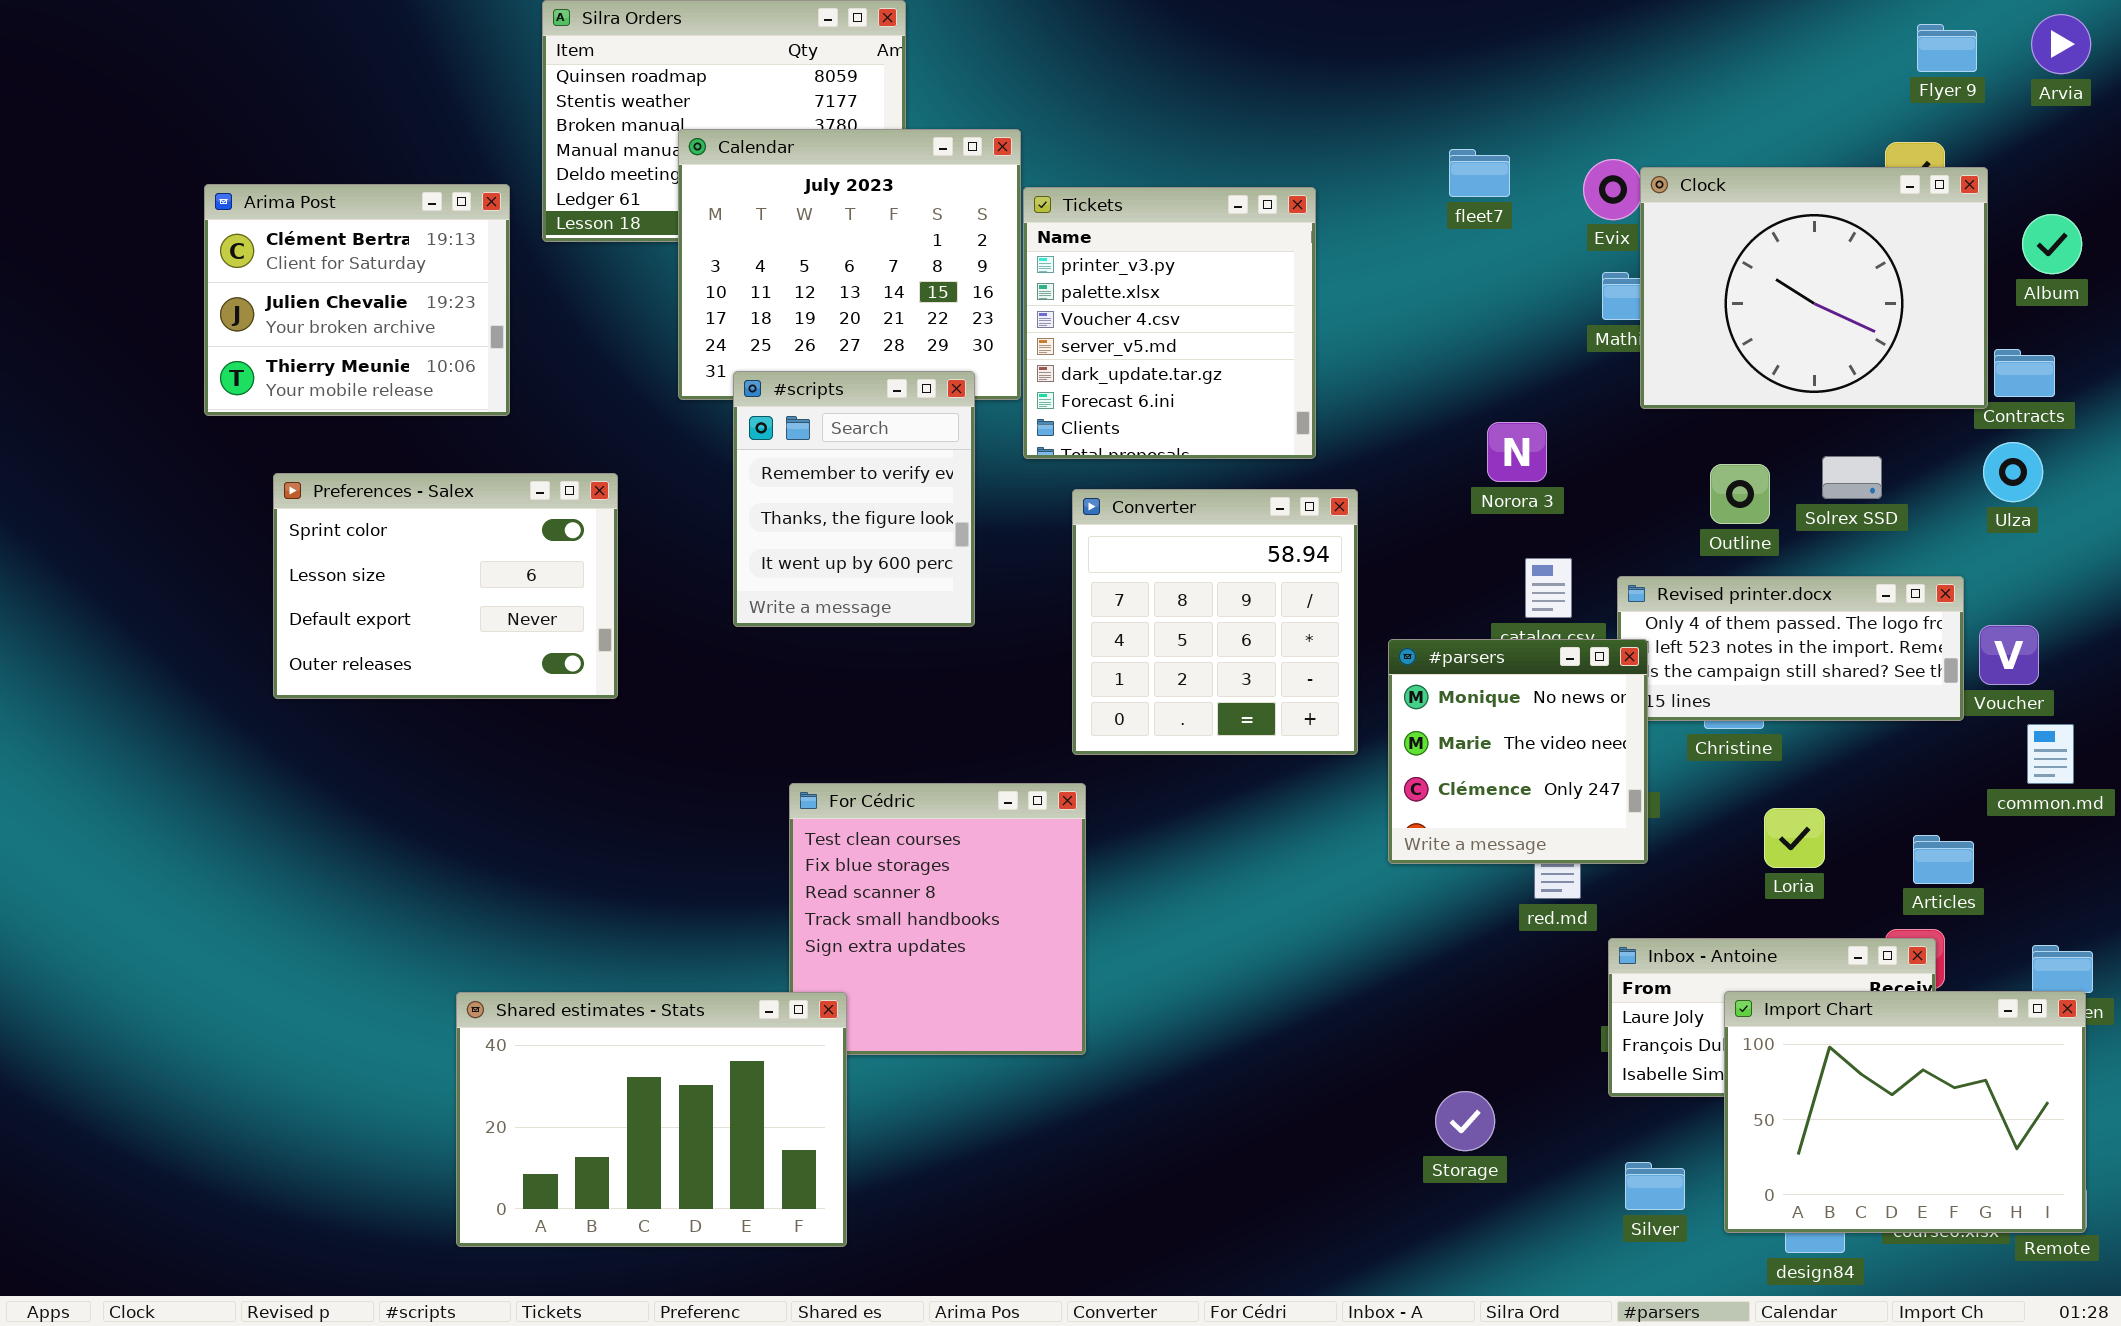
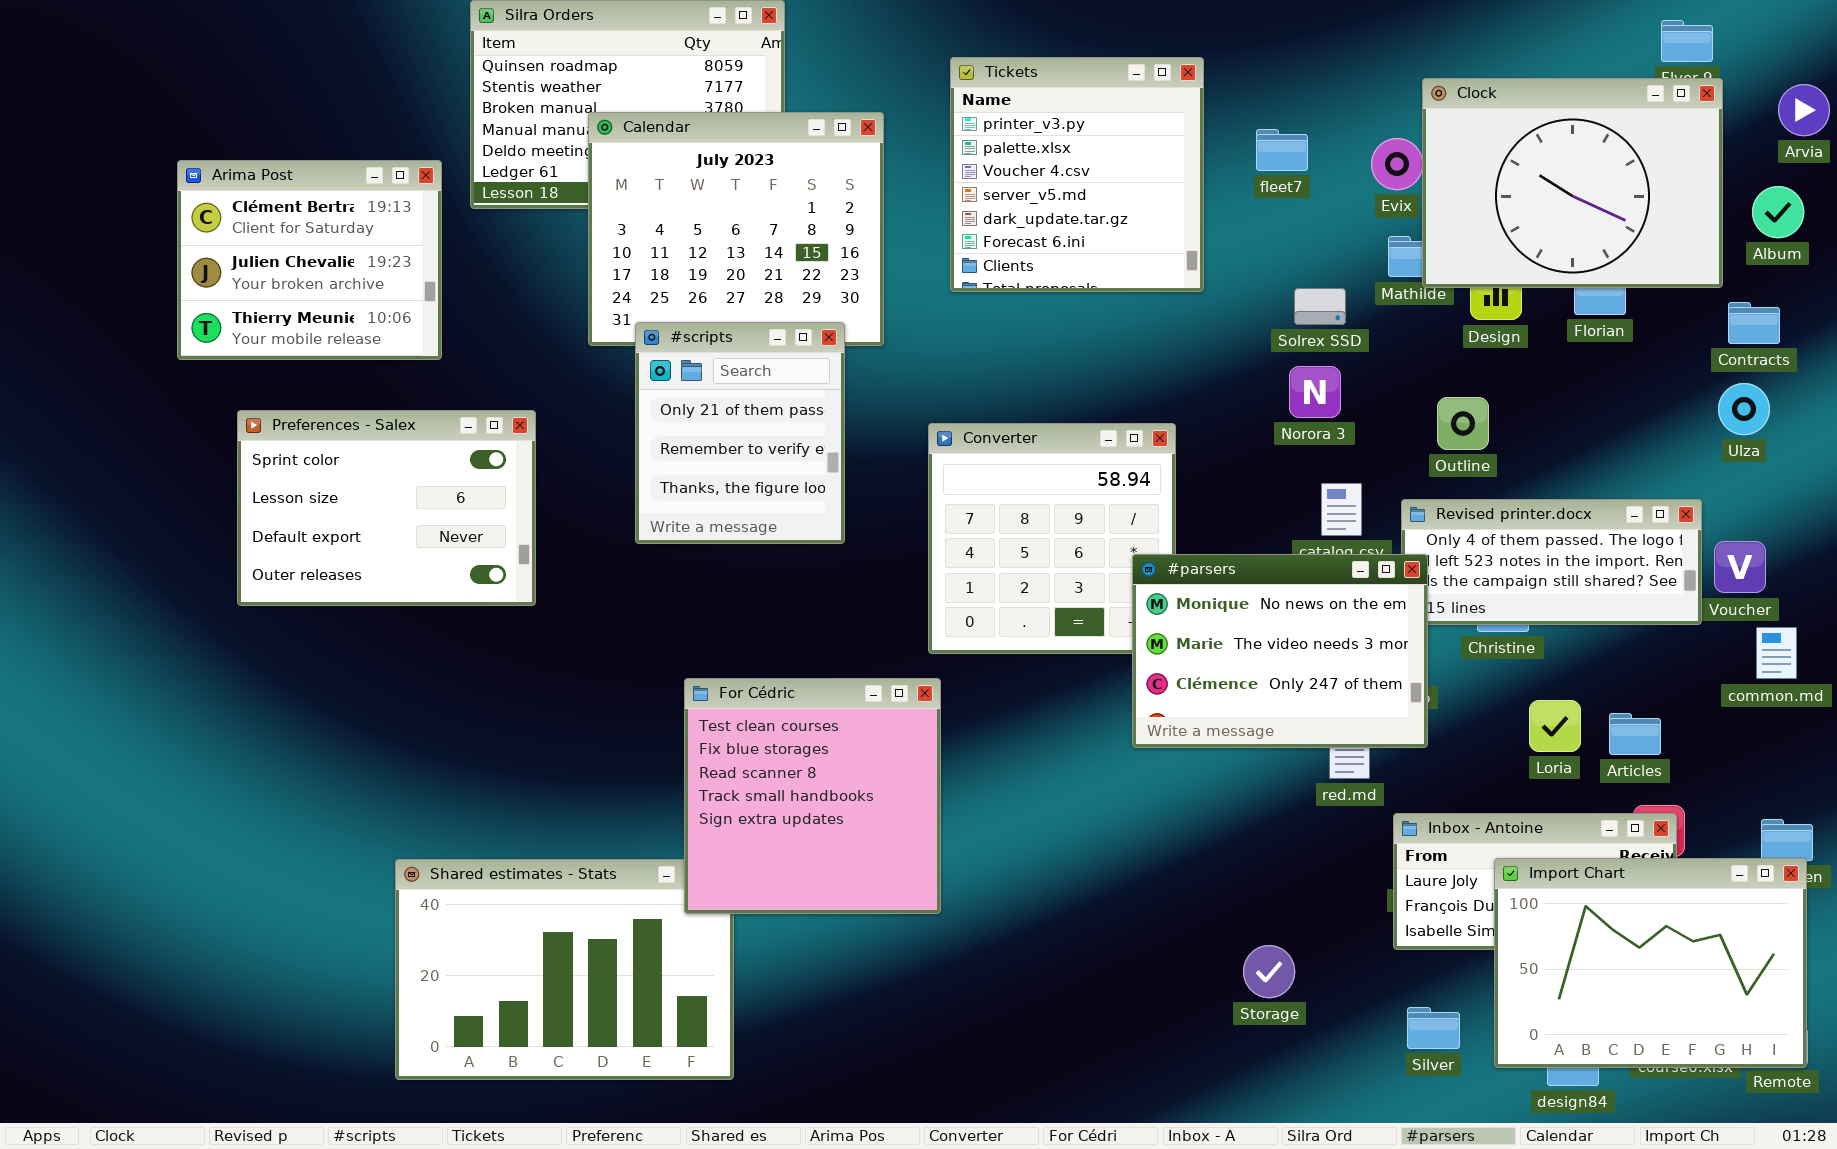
Arvia: [2031,14,2091,74] -> [1778,84,1830,136], moved
Clock: [1640,167,1988,409] -> [1422,78,1723,288], moved
Tickets: [1023,187,1316,459] -> [950,57,1204,292], moved
#scripts: [733,371,975,627] -> [635,322,845,544], scrolled up 1 row
Solrex SSD: [1822,456,1882,499] -> [1294,288,1346,325], moved
Outline: [1710,464,1770,524] -> [1437,397,1489,450], moved
#parsers: [1388,639,1648,864] -> [1132,554,1428,748], resized
For Cédric: [789,783,1086,1055] -> [684,678,941,914], raised
Articles: [1913,835,1974,884] -> [1609,713,1661,755], moved

